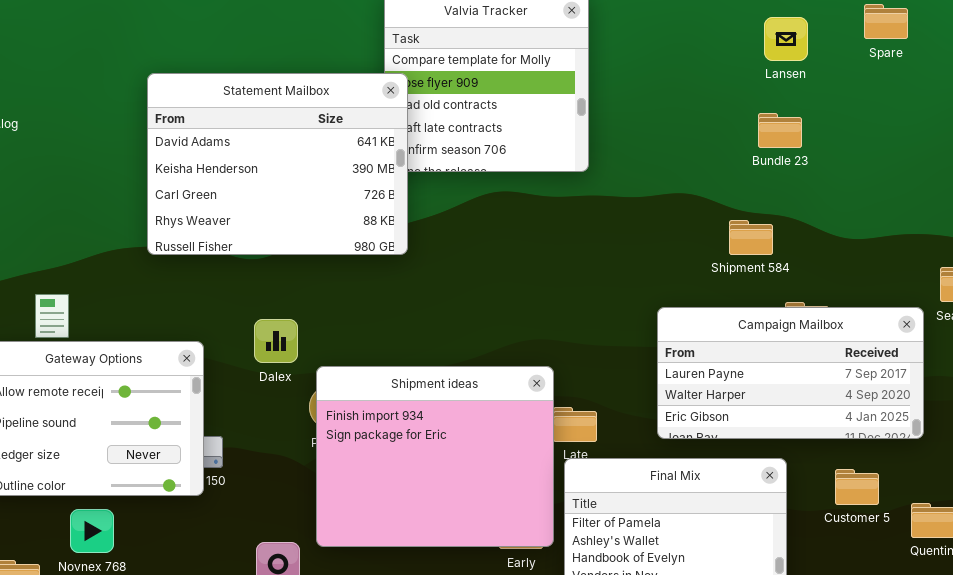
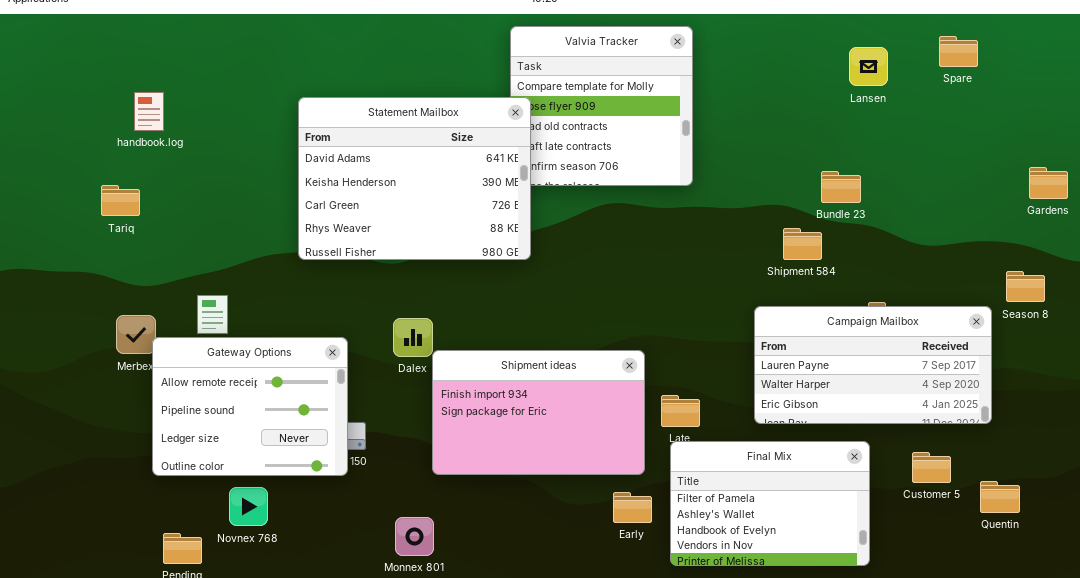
Bundle 23: [758,113,802,148] -> [821,171,861,203], moved
Shipment 584: [729,220,773,255] -> [783,228,822,260], moved
Shipment ideas: [316,366,554,547] -> [432,350,645,475], moved, resized

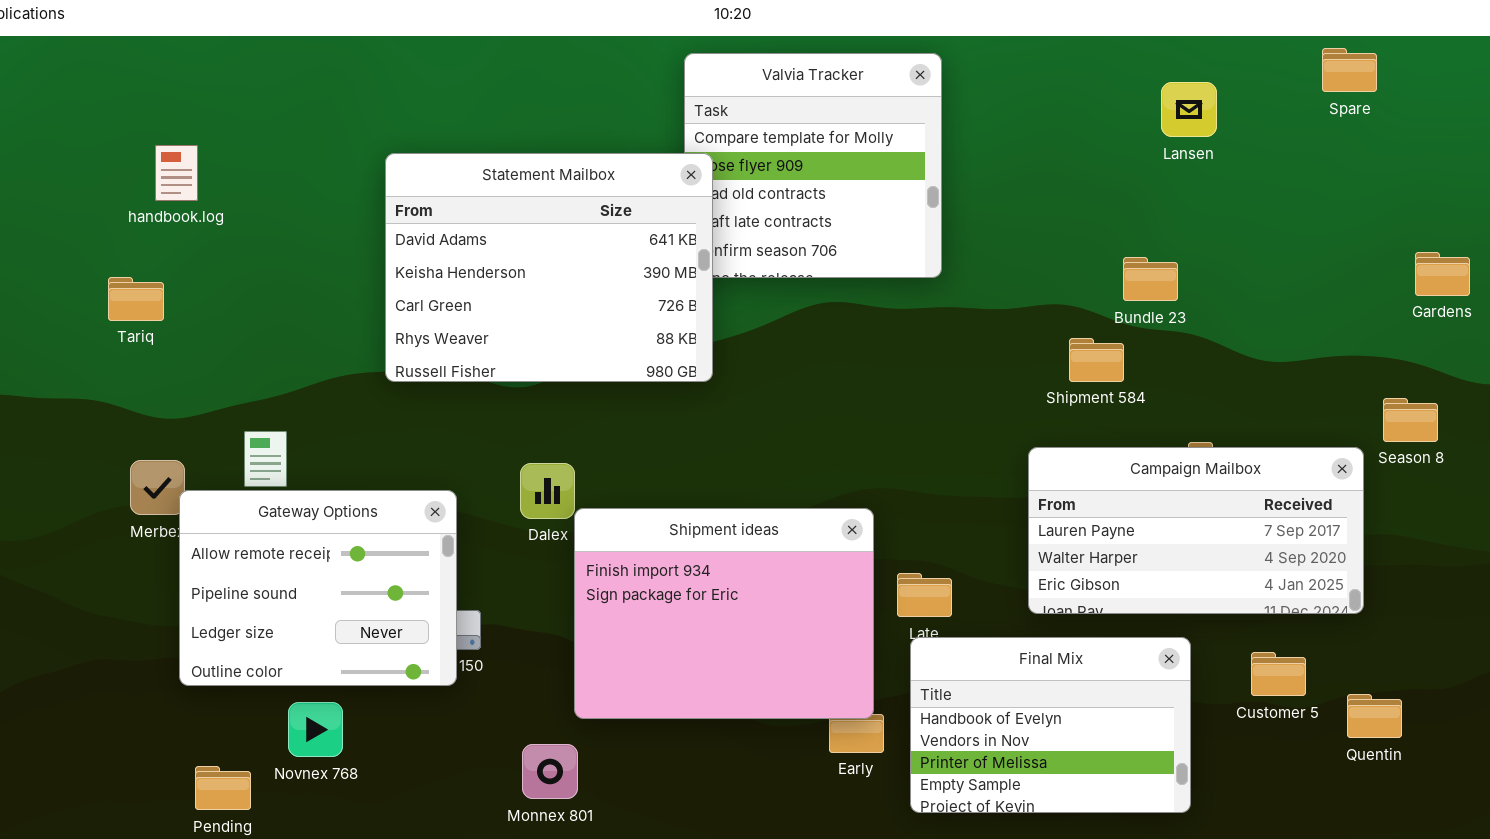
Spare: [939,36,978,67] -> [1322,48,1377,92], moved
Shipment ideas: [432,350,645,475] -> [574,508,874,719], resized
Final Mix: [670,441,870,566] -> [910,637,1191,813], scrolled down 2 rows

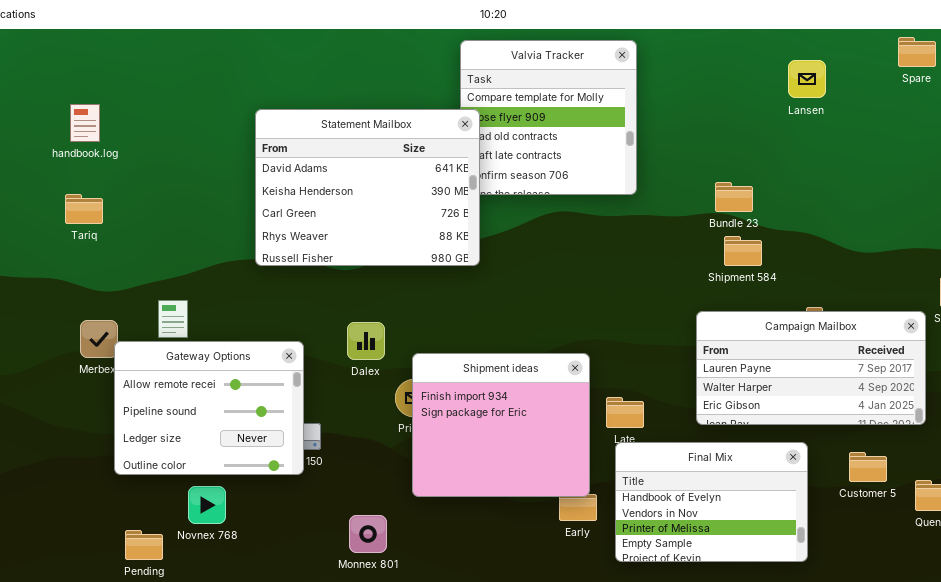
handbook.log: [155,145,198,201] -> [70,104,100,142], moved
Bundle 23: [1123,257,1178,301] -> [715,182,753,212], moved
Shipment ideas: [574,508,874,719] -> [412,353,590,497], resized

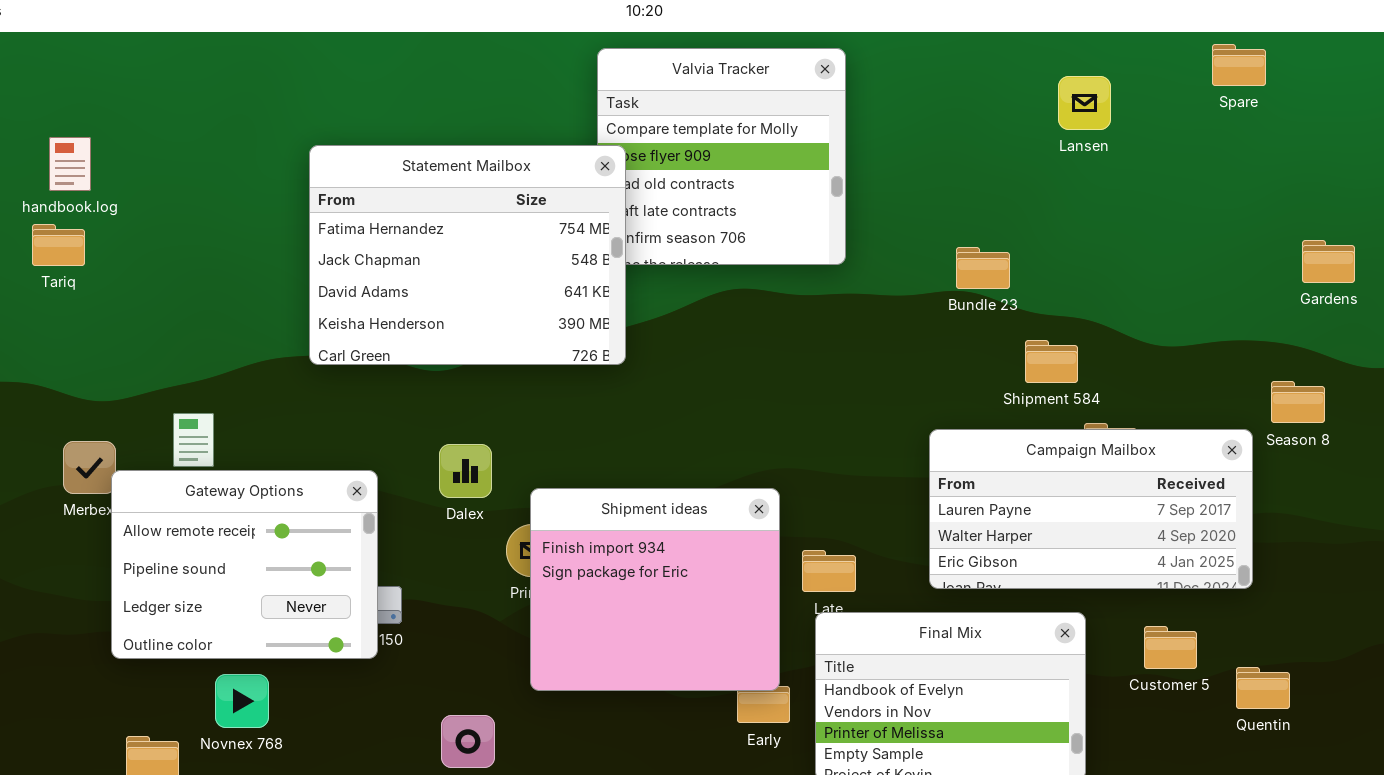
Statement Mailbox: [255,109,480,266] -> [309,145,626,365], scrolled up 2 rows
Tariq: [65,194,103,224] -> [32,224,85,266], moved
Shipment 584: [724,236,762,266] -> [1025,340,1078,383], moved

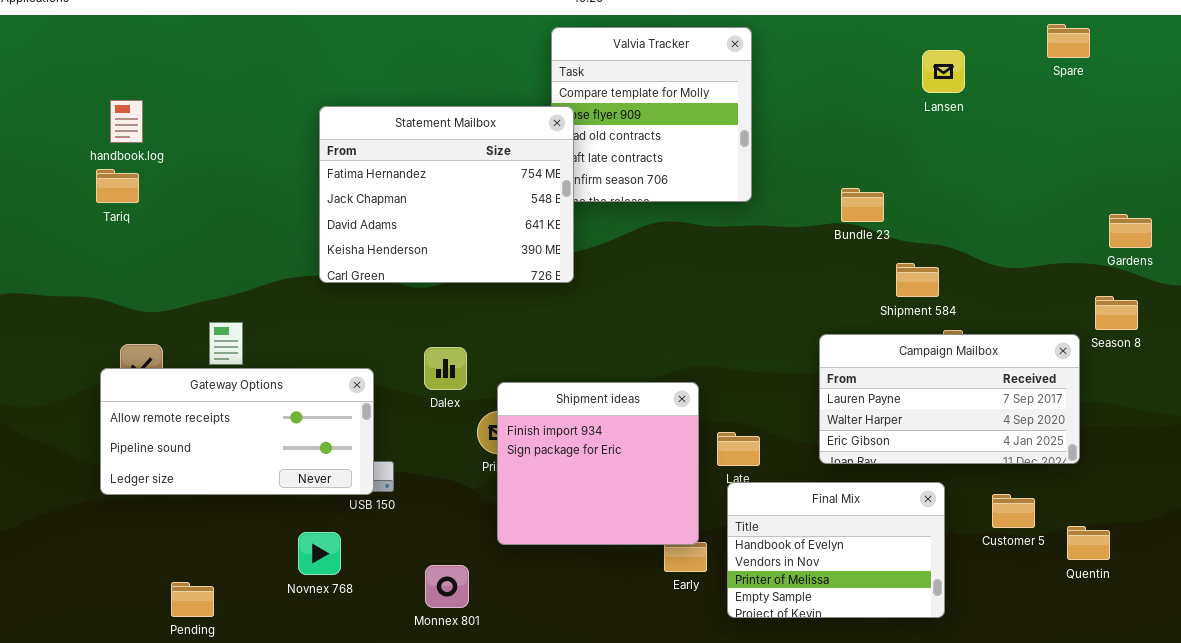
Gardens: [1302,240,1355,283] -> [1109,214,1152,248], moved
Gateway Options: [111,470,378,659] -> [100,368,374,495], resized
Novnex 768: [215,674,269,728] -> [298,532,341,575], moved

